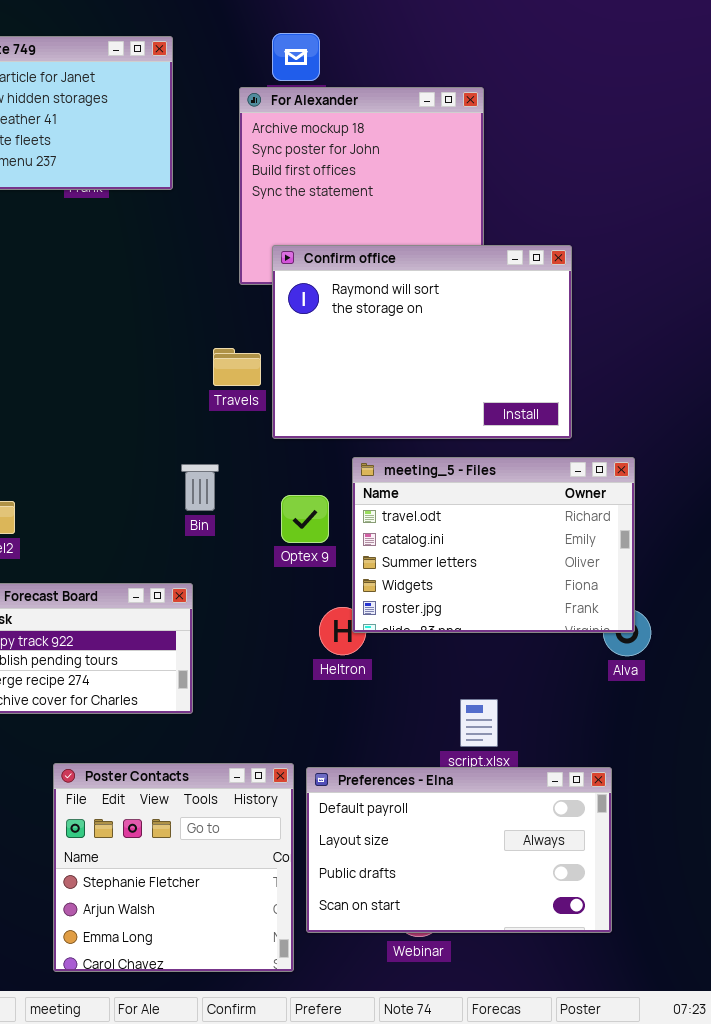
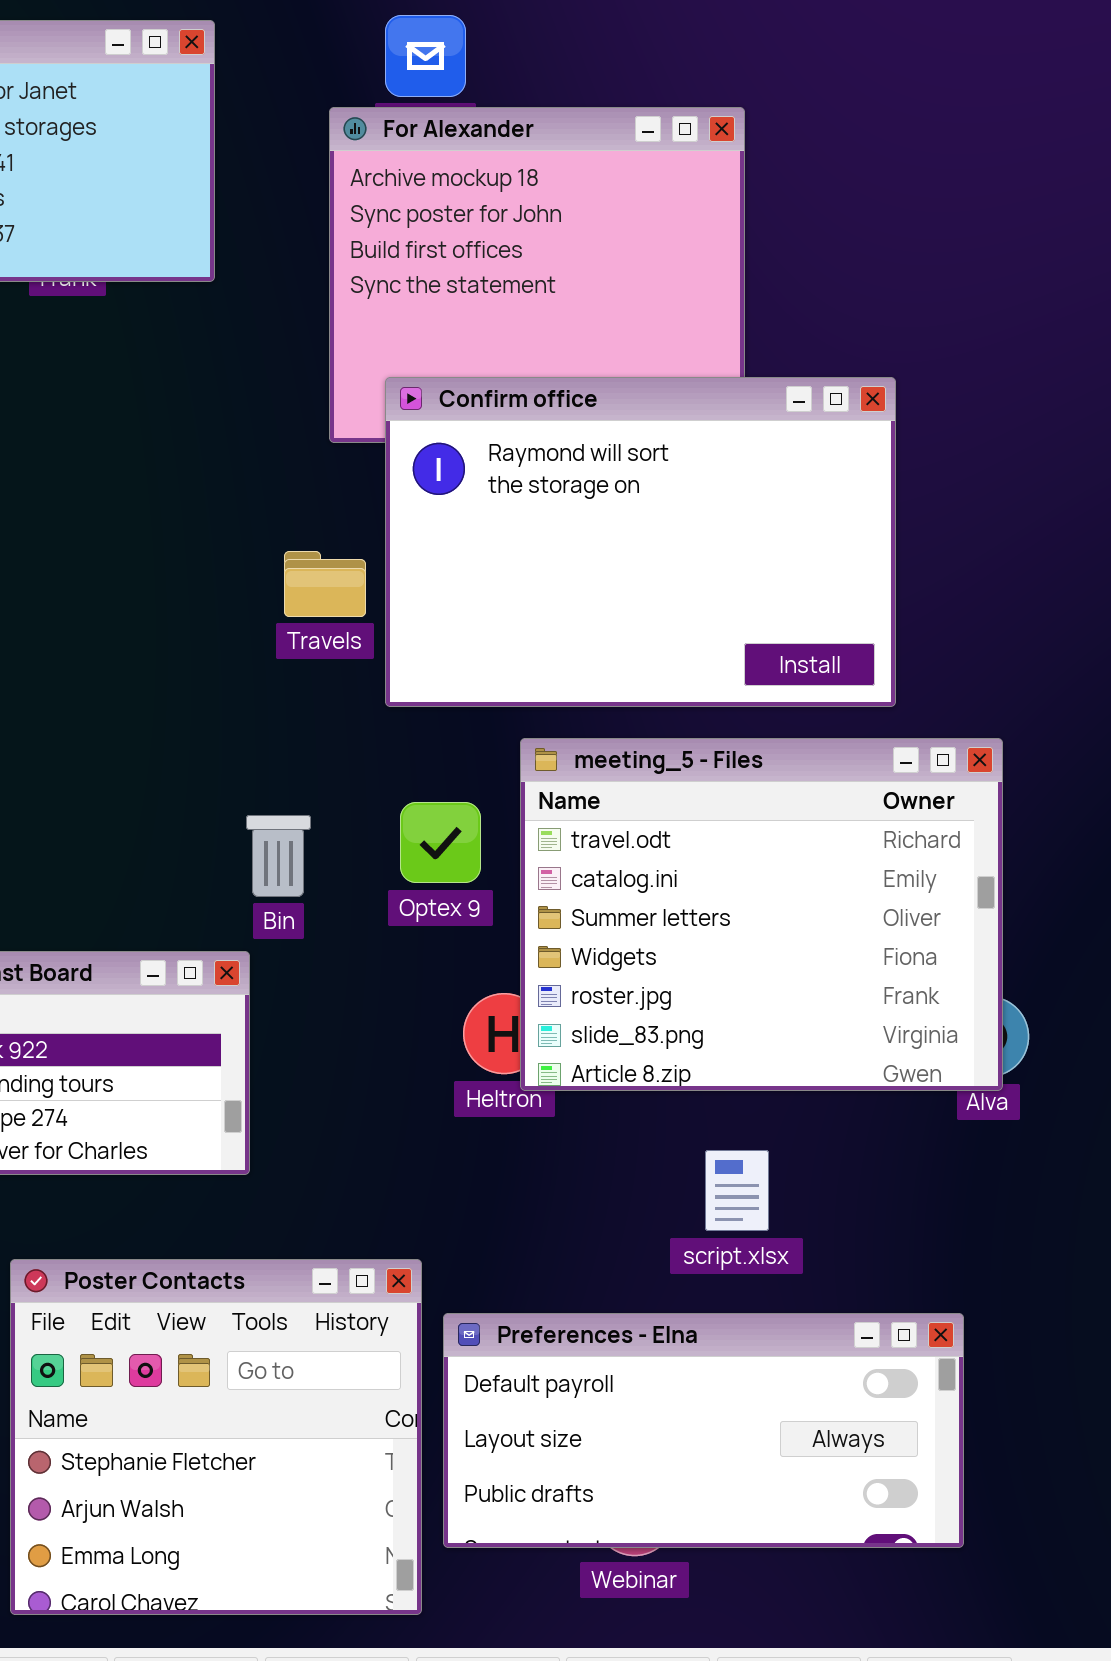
meeting_5 - Files: [352,457,635,633] -> [520,738,1003,1091], resized
Bin: [181,464,219,511] -> [246,815,311,897], moved
Preferences - Elna: [306,767,612,933] -> [443,1313,964,1548], resized

